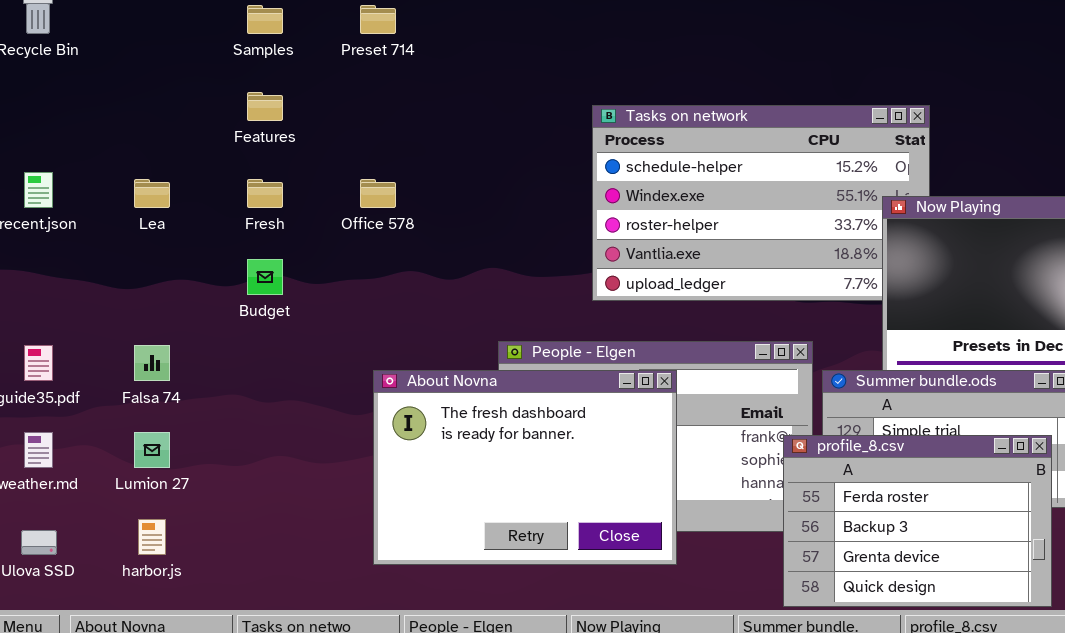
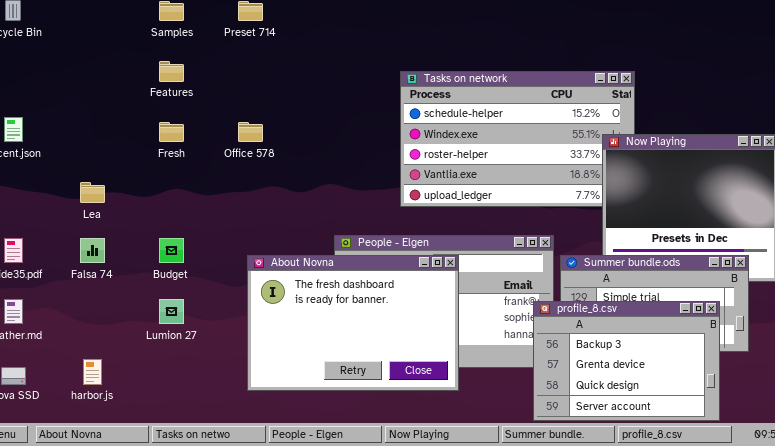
Lea: [134,179,170,208] -> [80,182,105,203], moved
Budget: [247,259,283,295] -> [159,238,184,263], moved
Lumion 27: [134,432,170,468] -> [159,299,184,324], moved
profile_8.csv: [783,435,1052,607] -> [533,301,720,421], scrolled down 1 row

